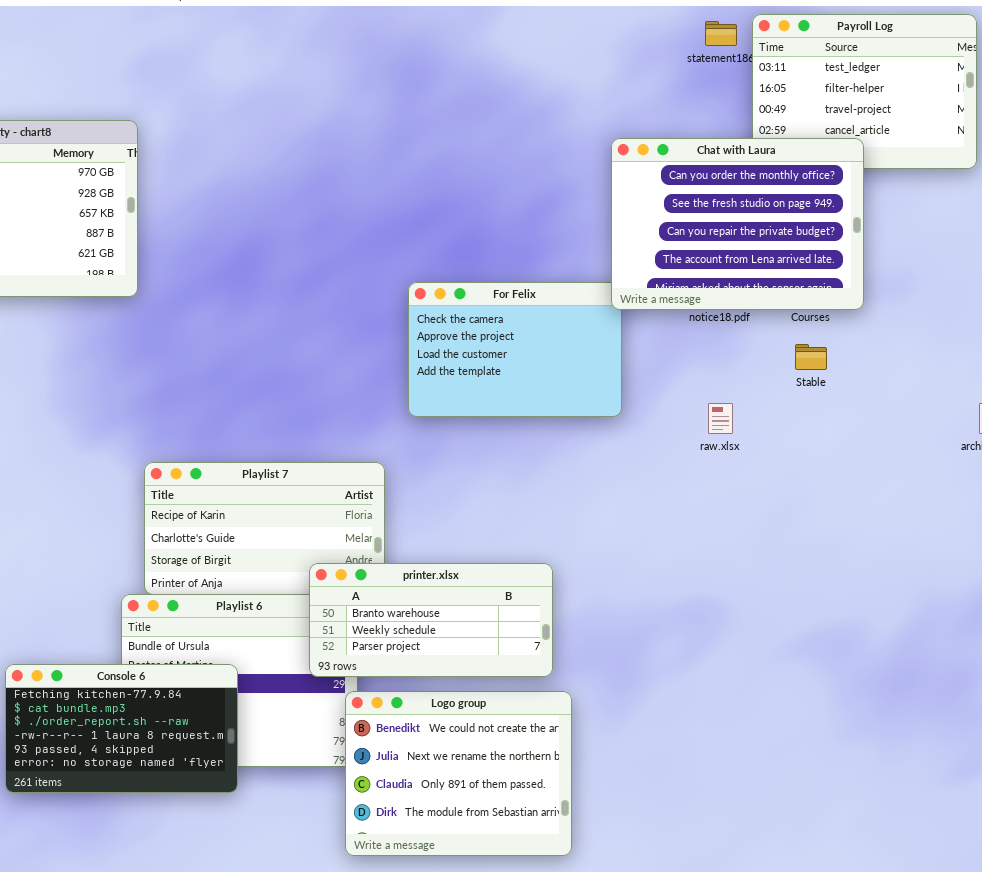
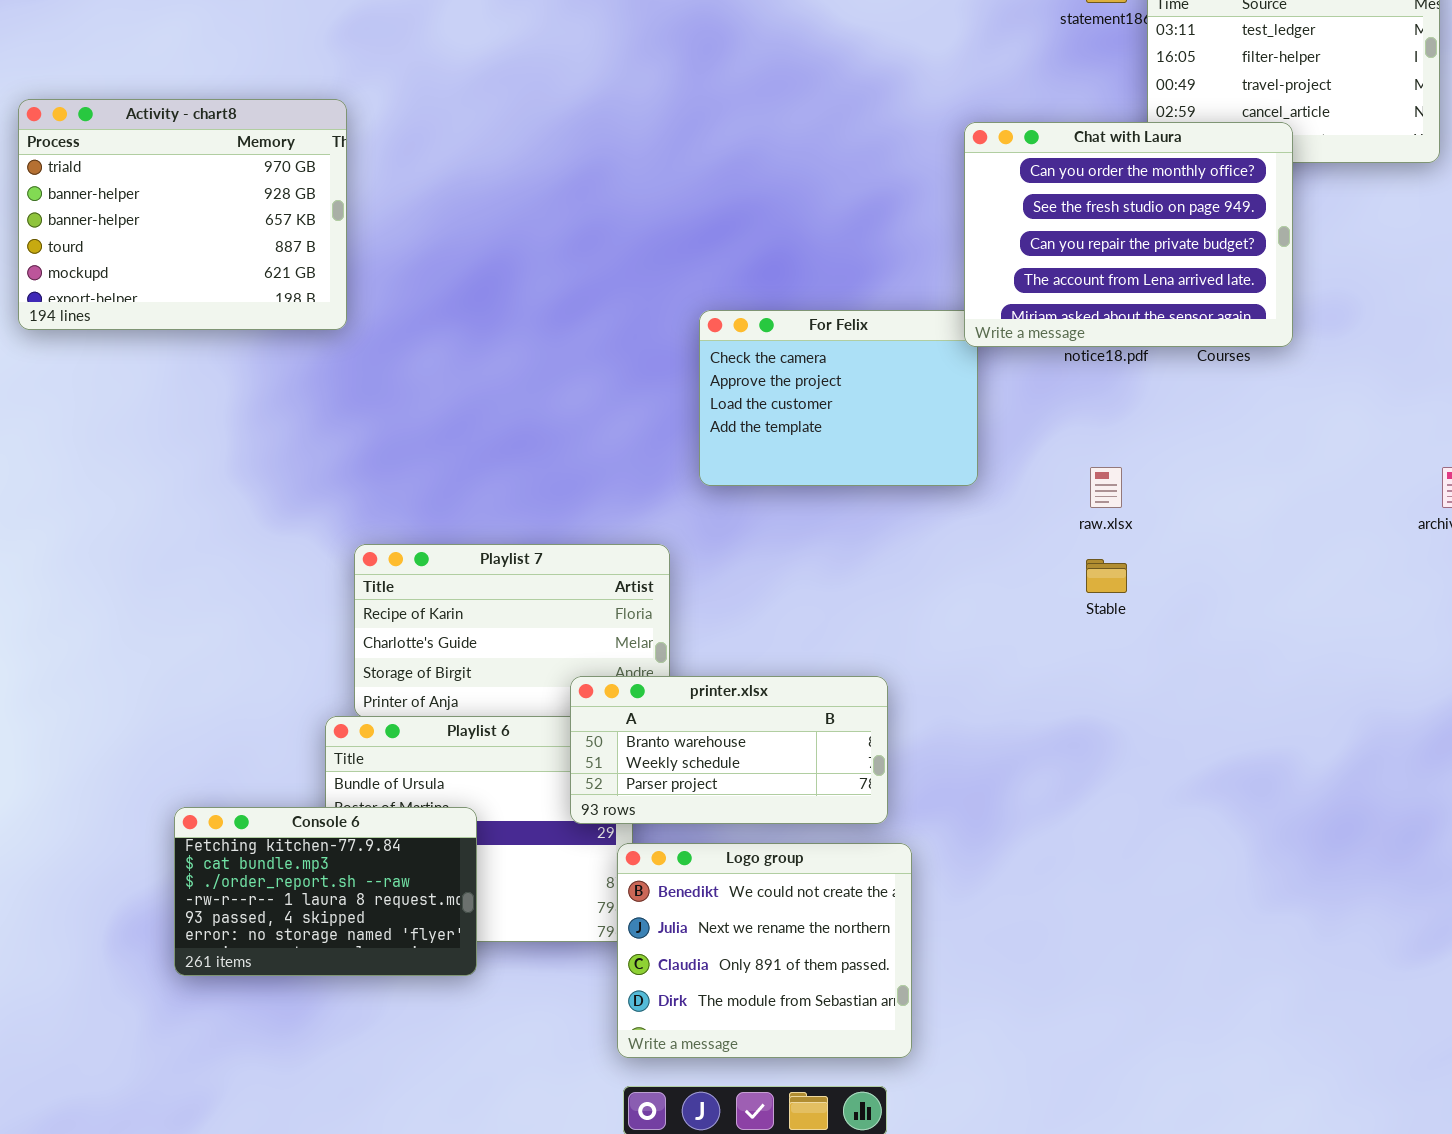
Stable: [795,344,827,370] -> [1086,559,1127,593], moved

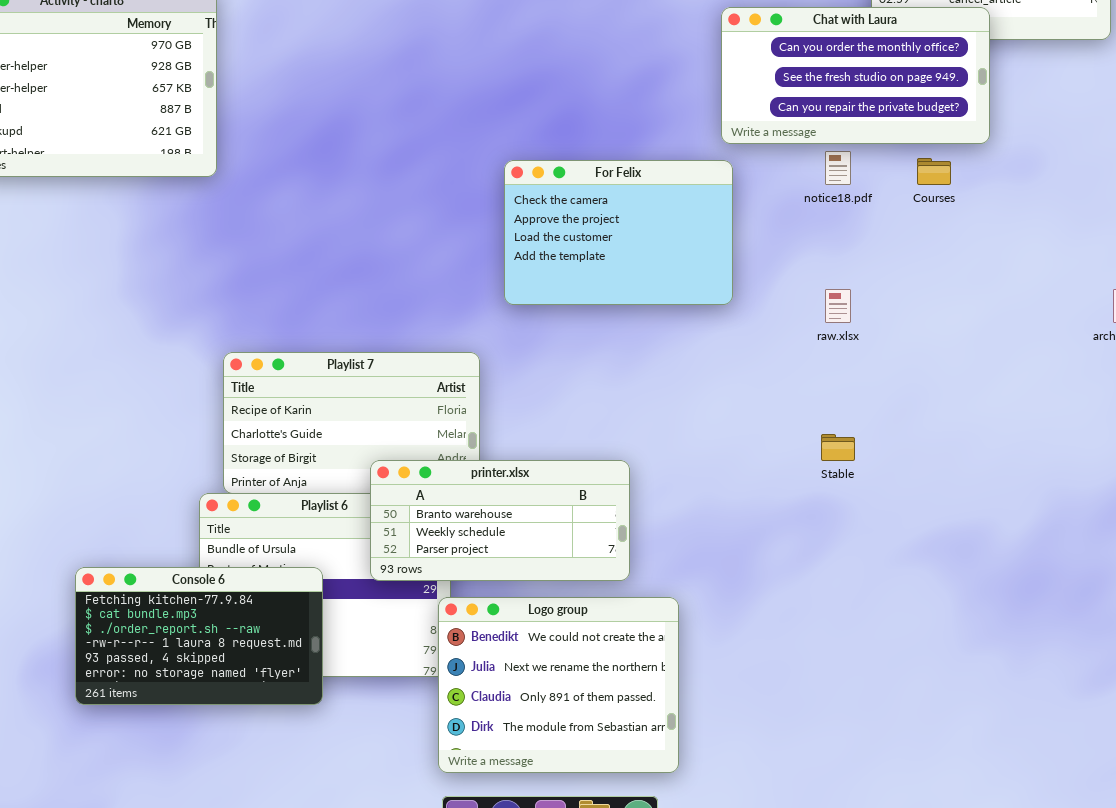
Chat with Laura: [964,122,1293,347] -> [721,7,990,144], resized
Stable: [1086,559,1127,593] -> [821,434,855,461], moved
printer.xlsx: [570,676,888,824] -> [370,460,630,581], moved

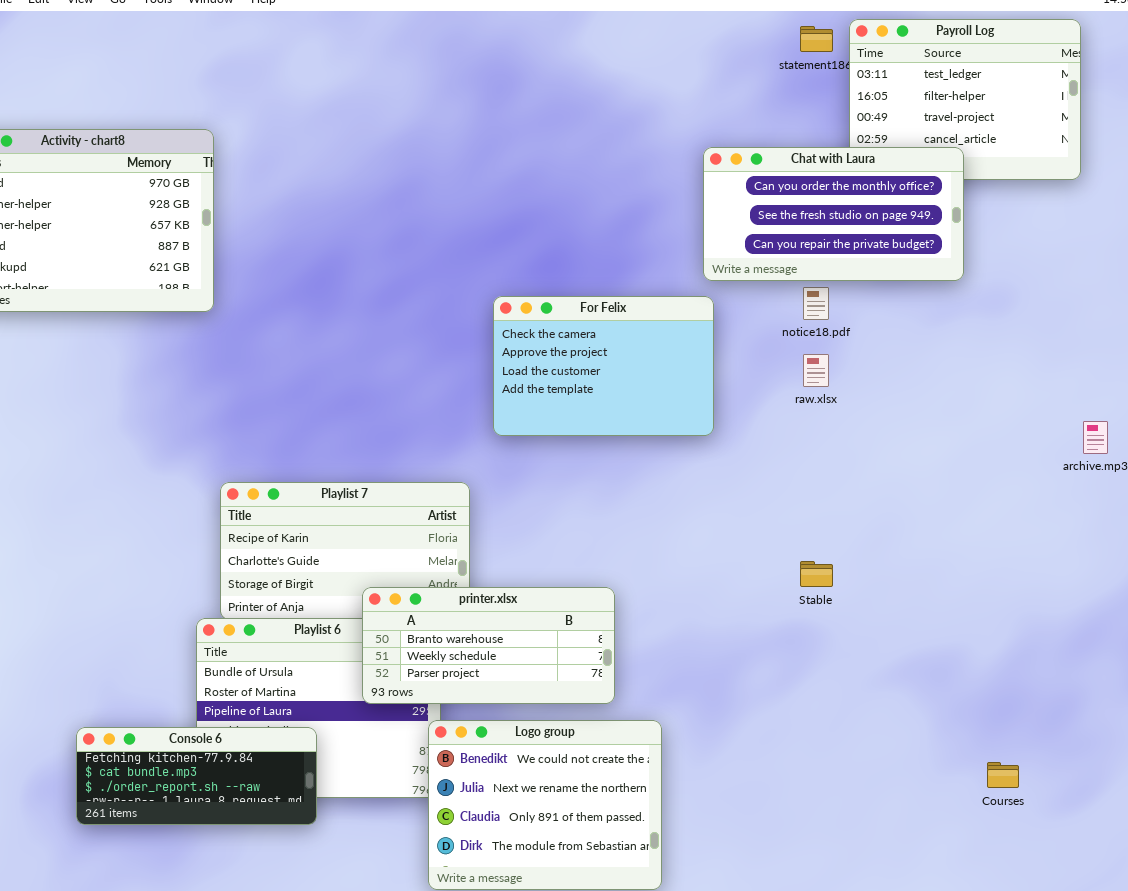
Courses: [917,158,951,185] -> [987,762,1019,788], moved
raw.xlsx: [825,289,851,323] -> [803,354,829,387], moved
Console 6: [75,567,323,705] -> [76,727,317,825], resized

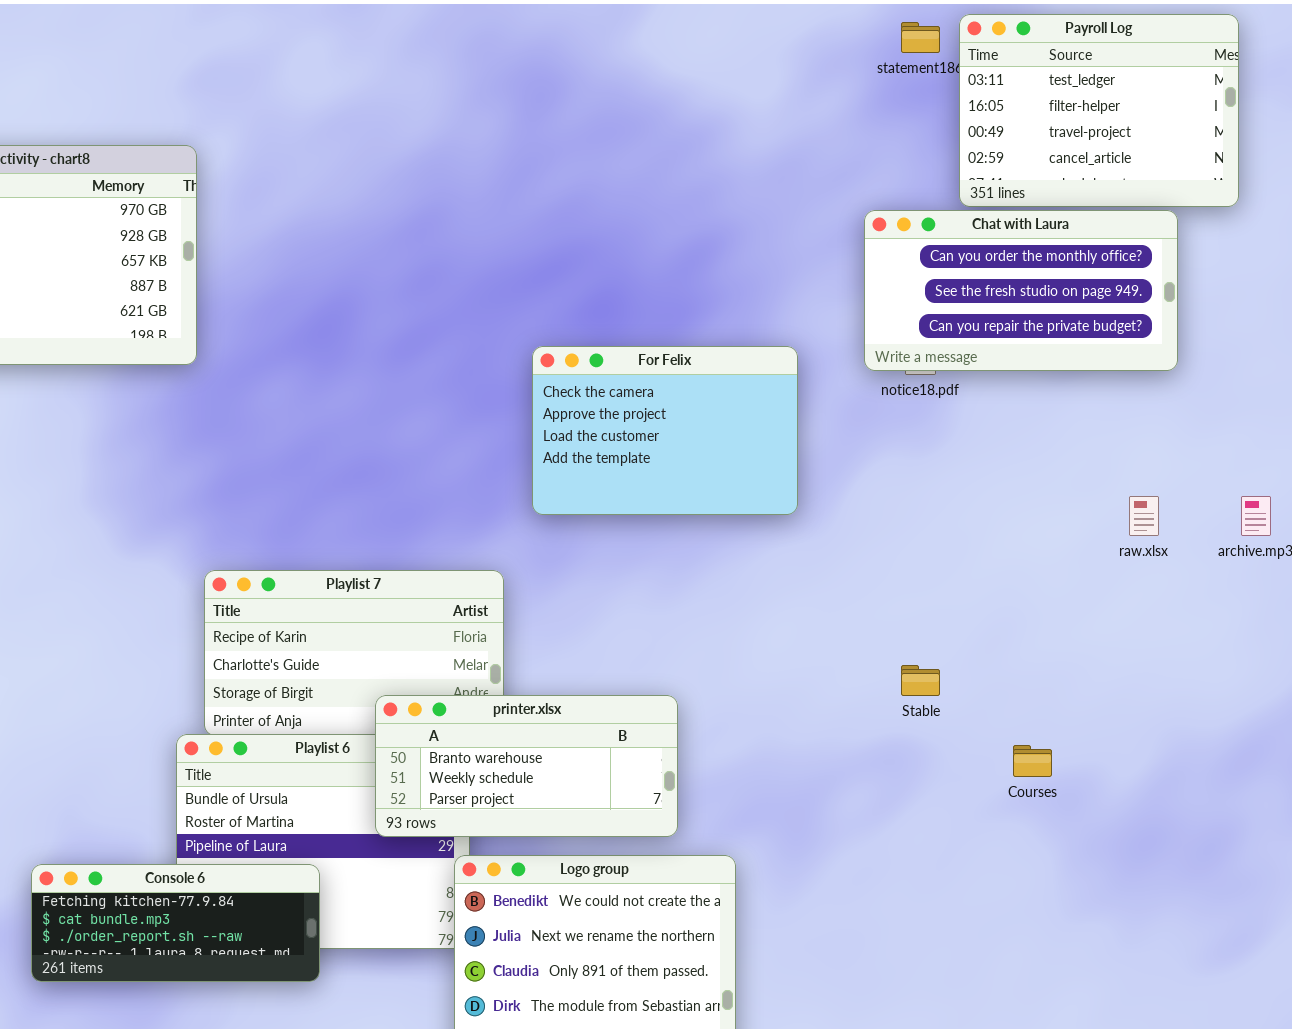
Chat with Laura: [703,147,964,281] -> [864,210,1178,371], moved
raw.xlsx: [803,354,829,387] -> [1129,496,1159,536], moved
Courses: [987,762,1019,788] -> [1013,745,1052,777], moved

